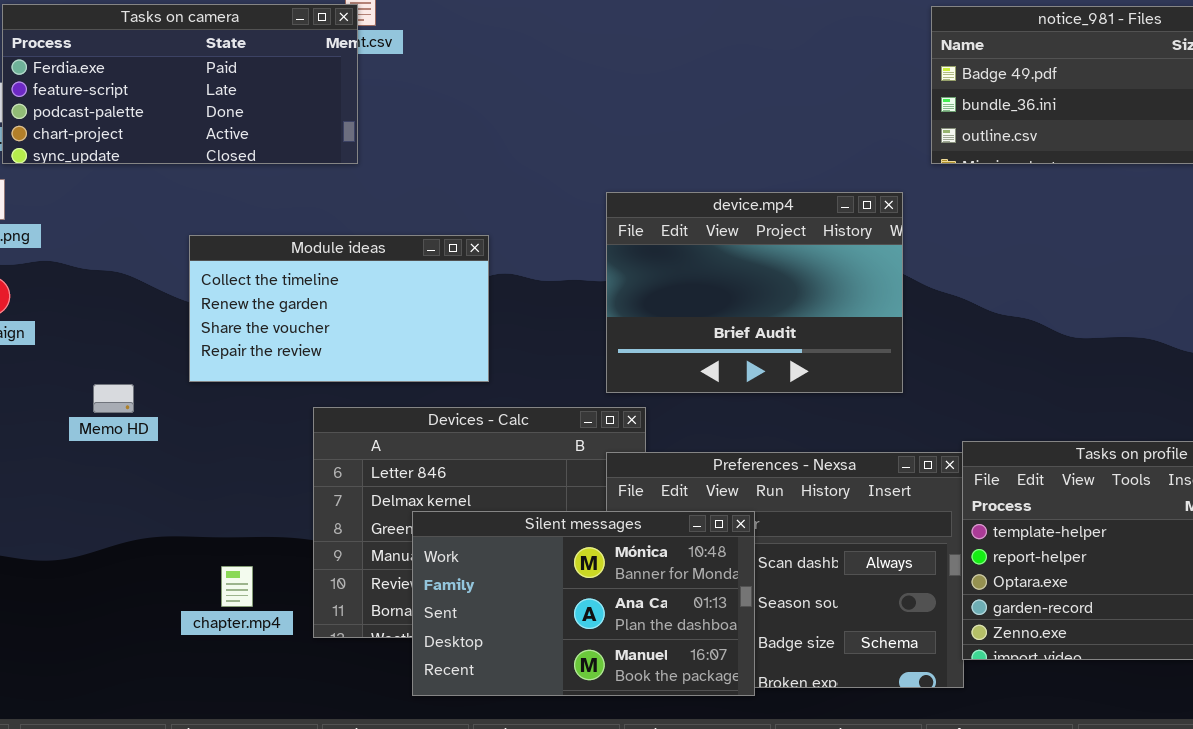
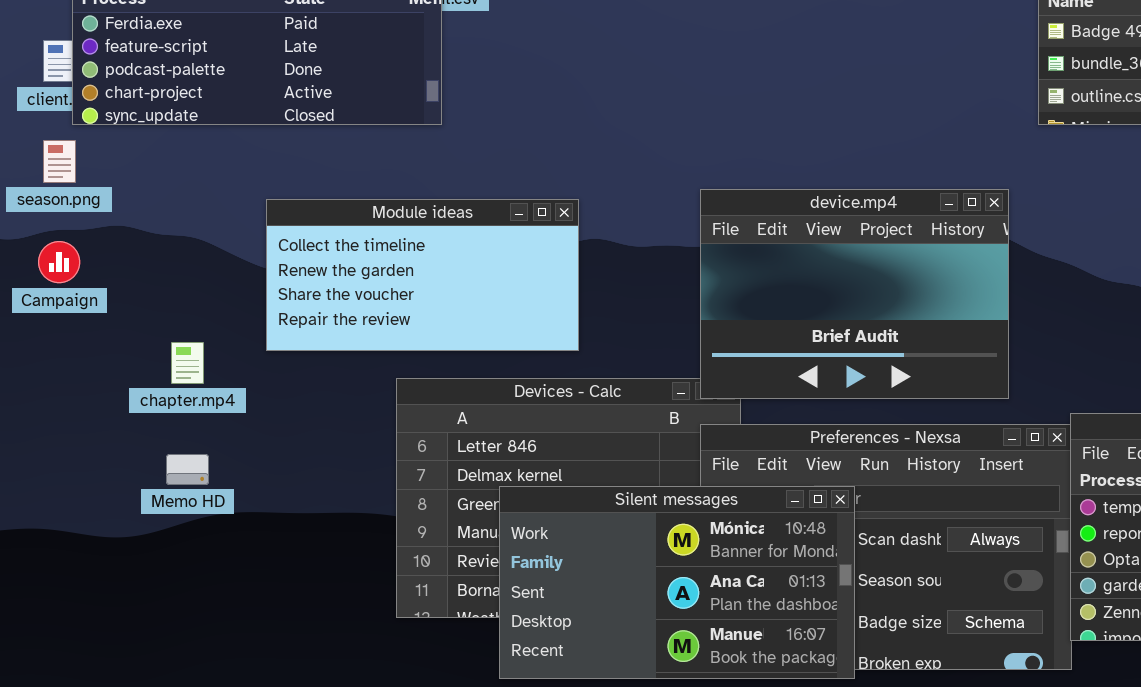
device.mp4: [606,192,903,393] -> [700,189,1009,399], moved
Memo HD: [93,384,134,413] -> [166,454,209,485], moved
chapter.mp4: [221,566,253,607] -> [171,342,204,384], moved

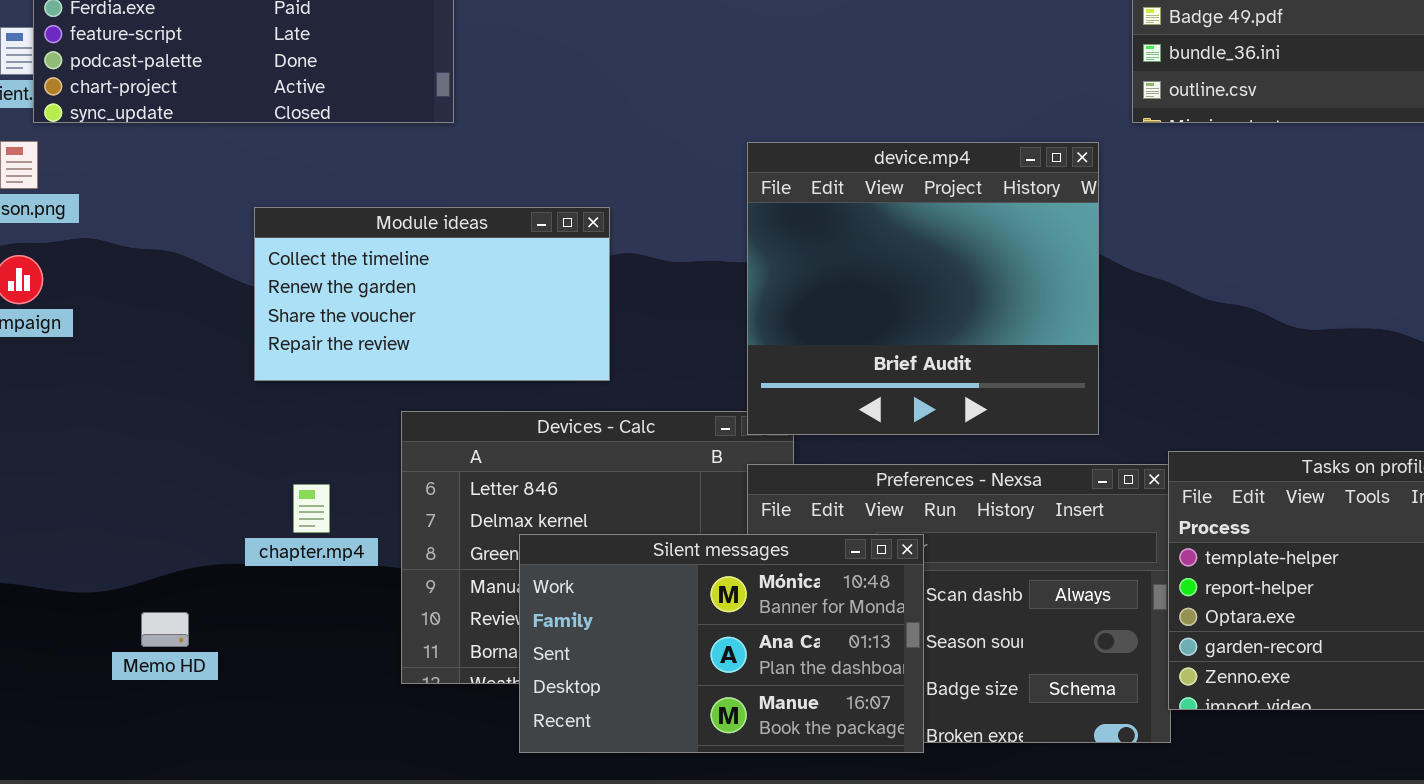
device.mp4: [700,189,1009,399] -> [747,142,1099,435], resized
chapter.mp4: [171,342,204,384] -> [293,484,330,533], moved
Memo HD: [166,454,209,485] -> [141,612,189,647], moved

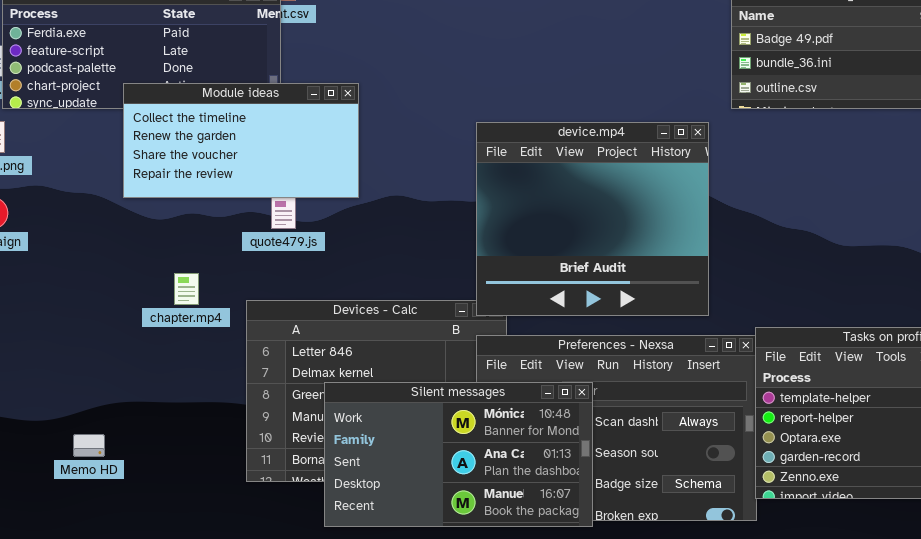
Module ideas: [254,207,610,381] -> [123,83,359,198], moved
chapter.mp4: [293,484,330,533] -> [174,273,199,305], moved

